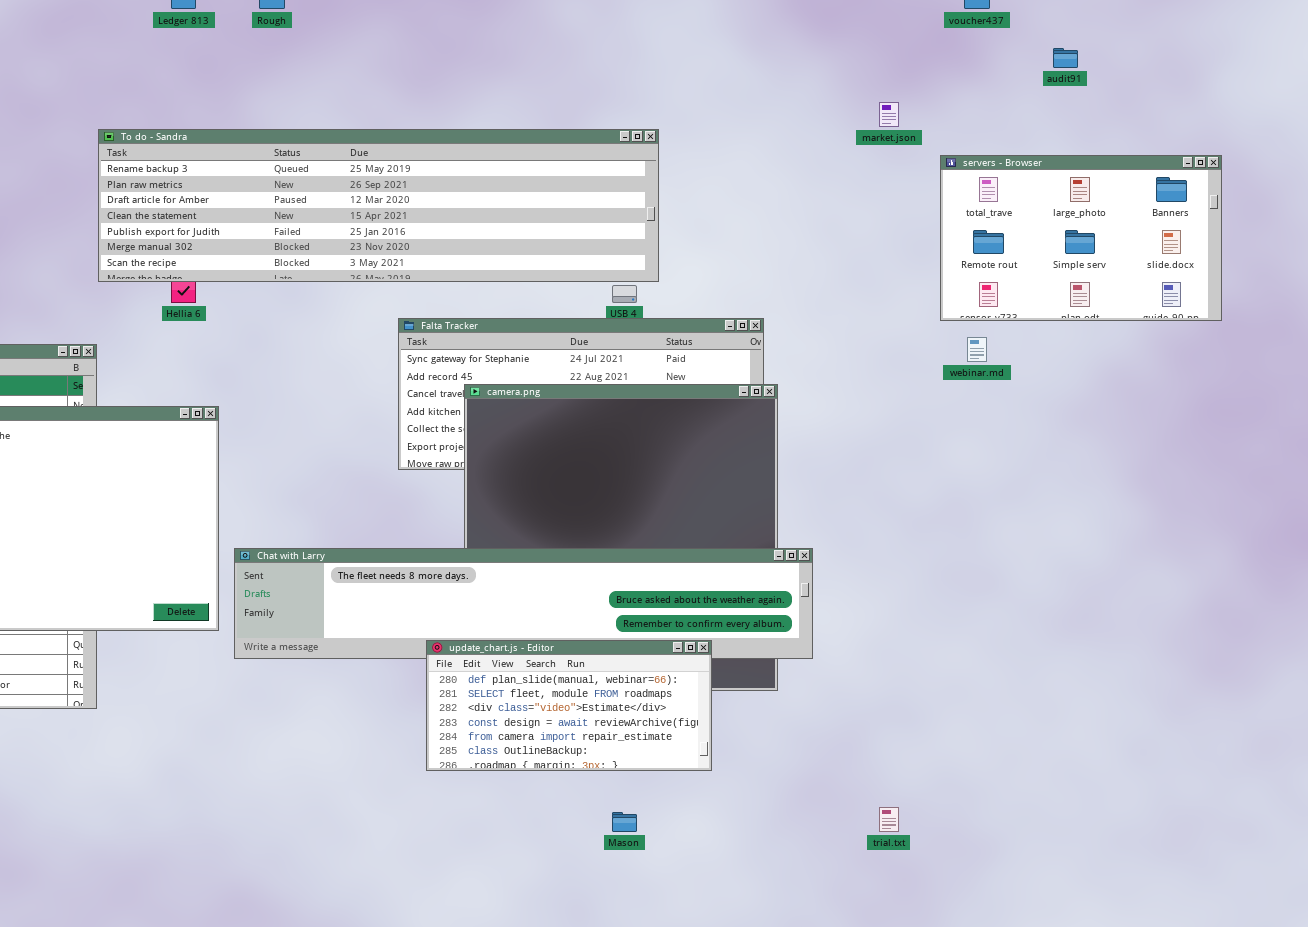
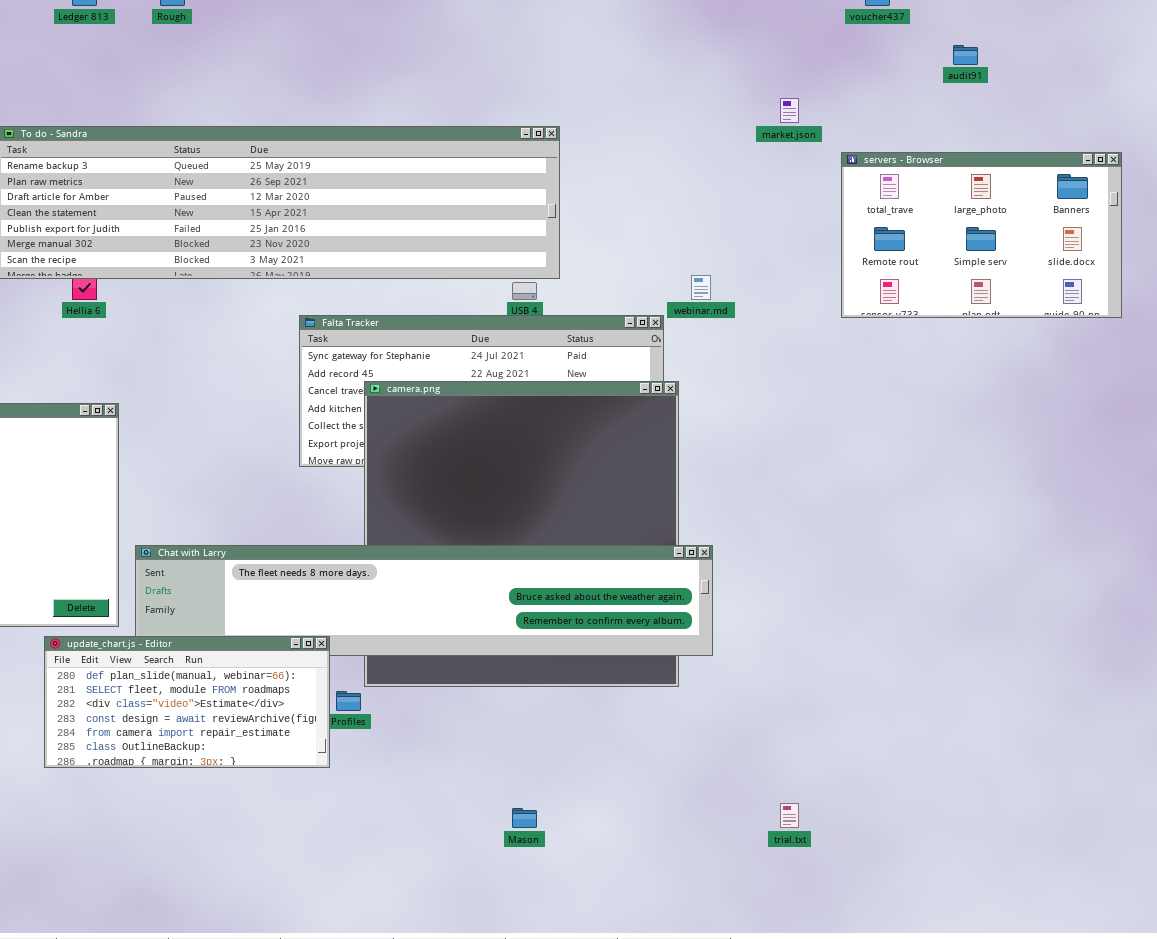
webinar.md: [967,337,987,362] -> [691,275,711,300], moved
update_chart.js - Editor: [426,640,712,771] -> [44,636,330,768], moved

